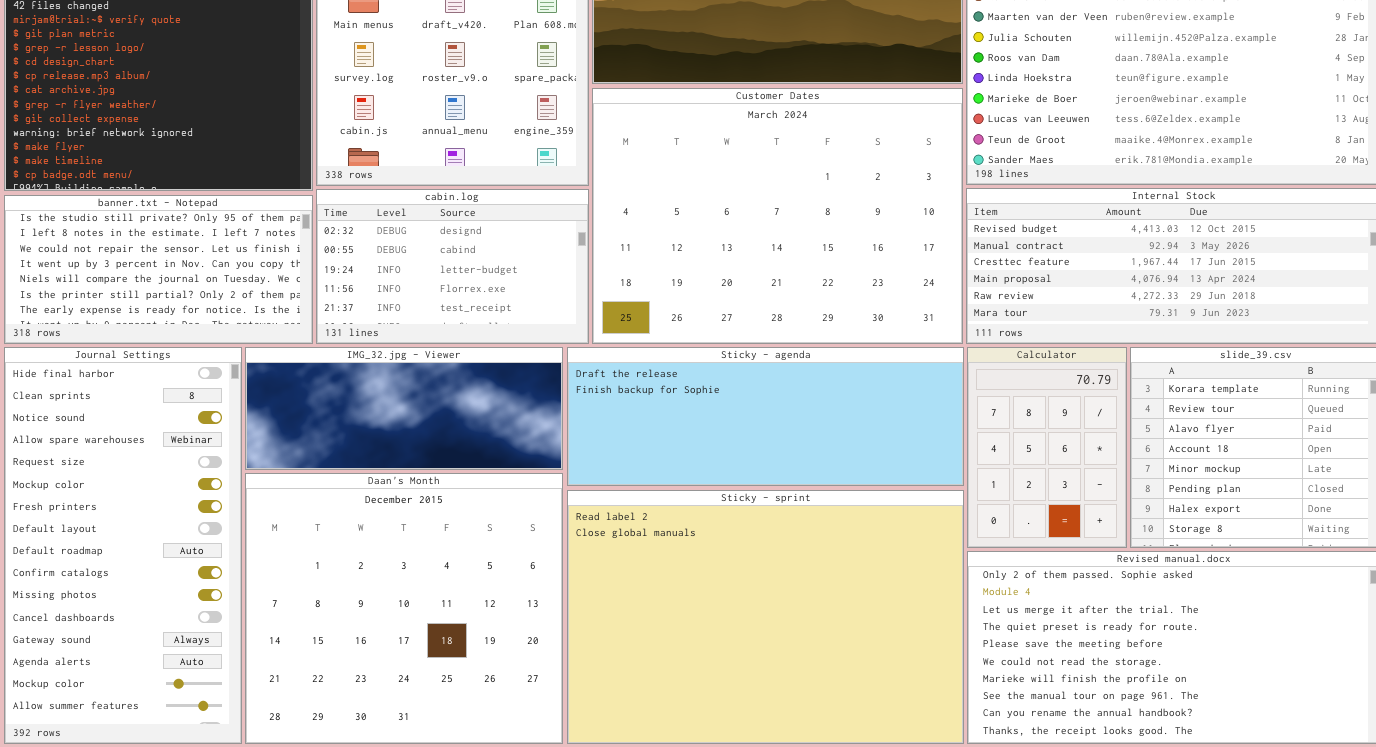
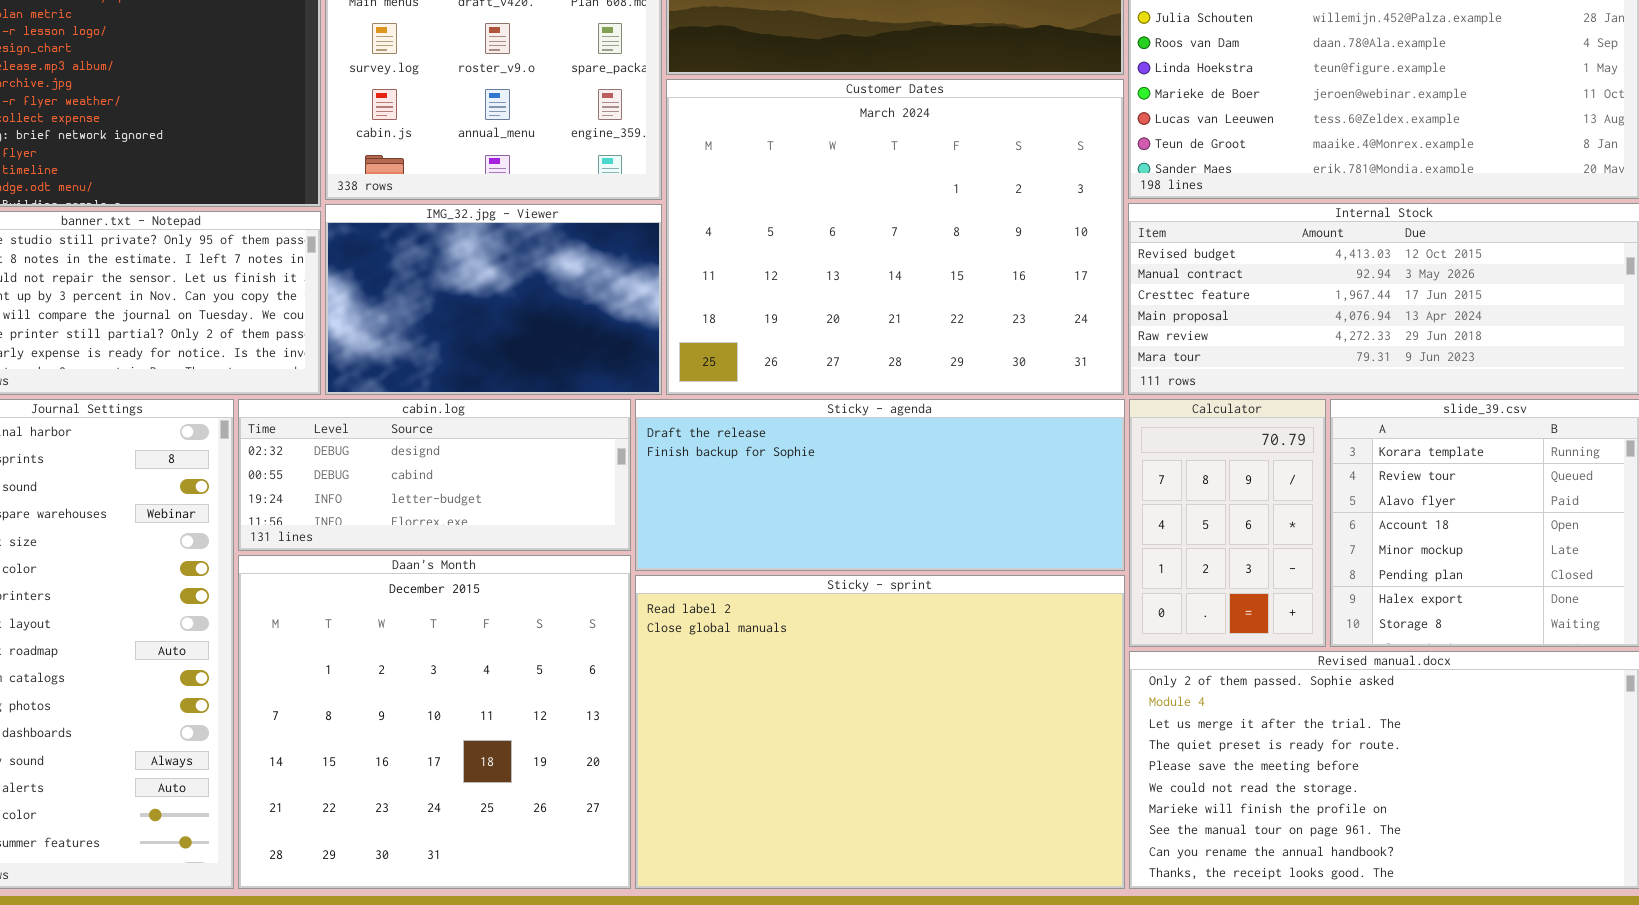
cabin.log: [316,189,589,344] -> [238,399,631,551], moved, resized
IMG_32.jpg - Viewer: [245,347,563,470] -> [325,204,662,395], moved, resized

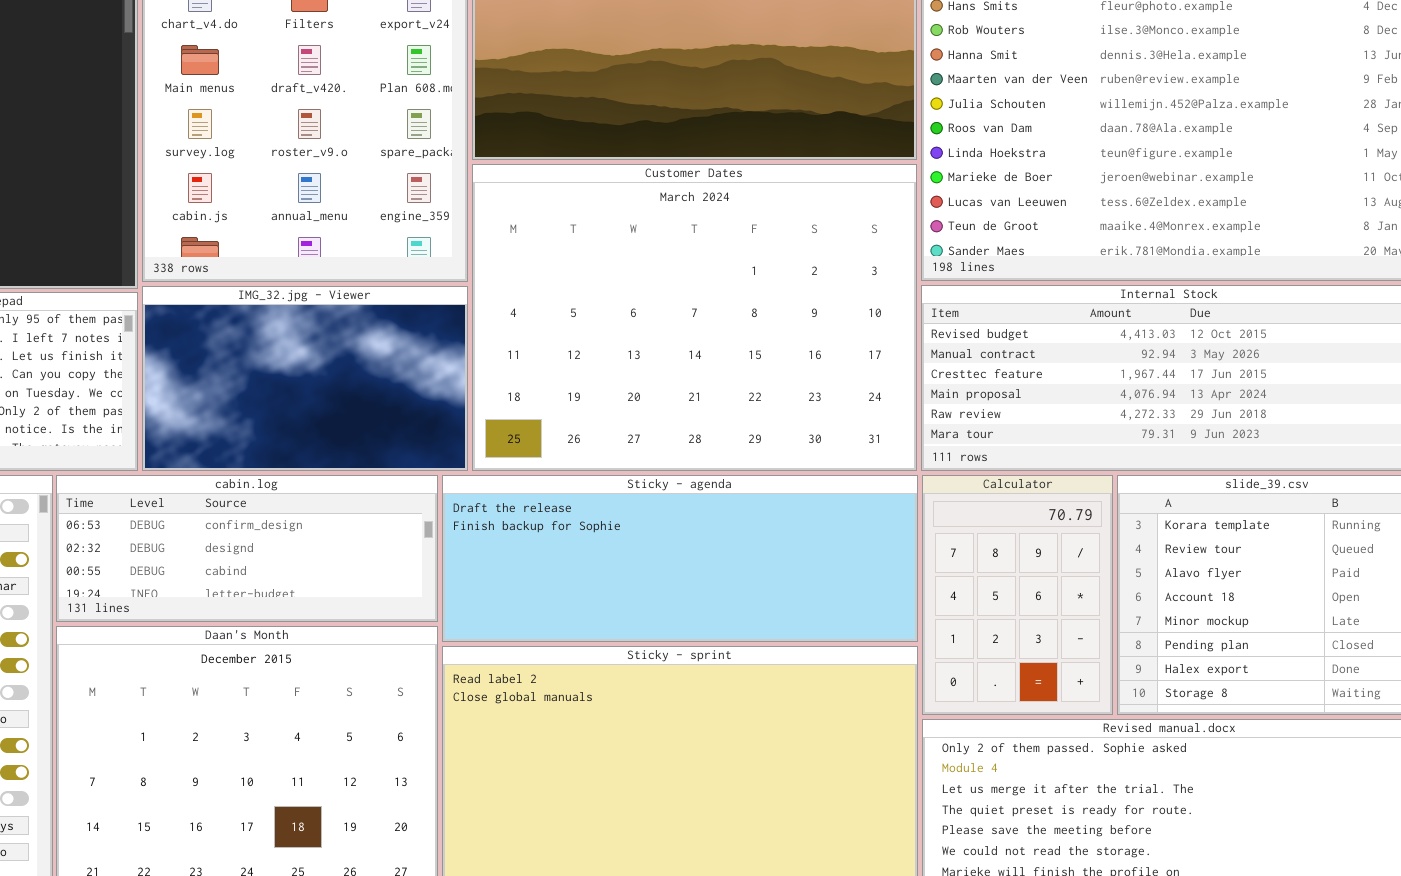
cabin.log: [238,399,631,551] -> [56,475,438,622], scrolled up 1 row

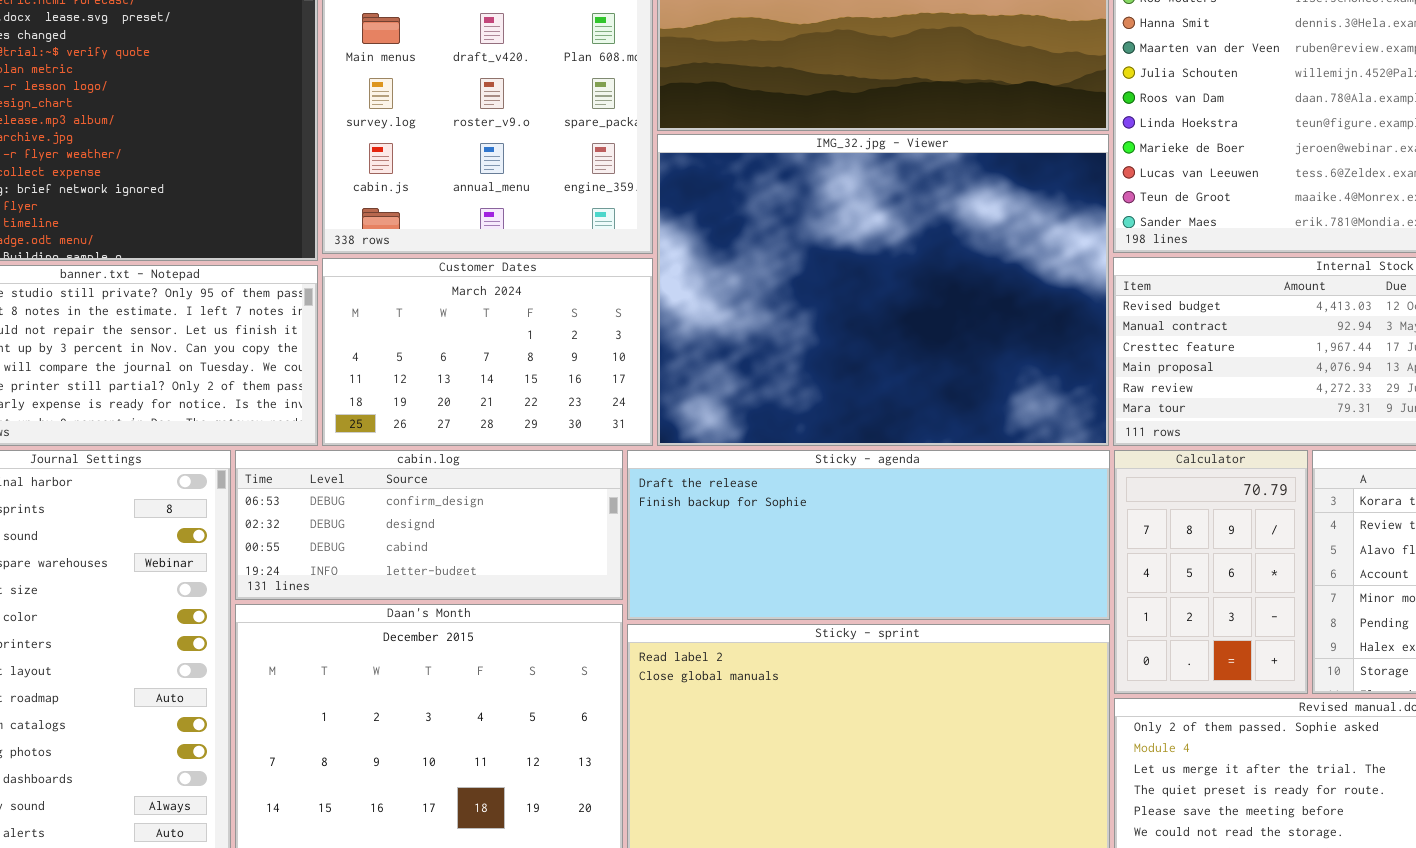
Customer Dates: [472,164,917,471] -> [322,258,653,446], moved, resized
IMG_32.jpg - Viewer: [142,286,468,471] -> [657,134,1109,446], moved, resized

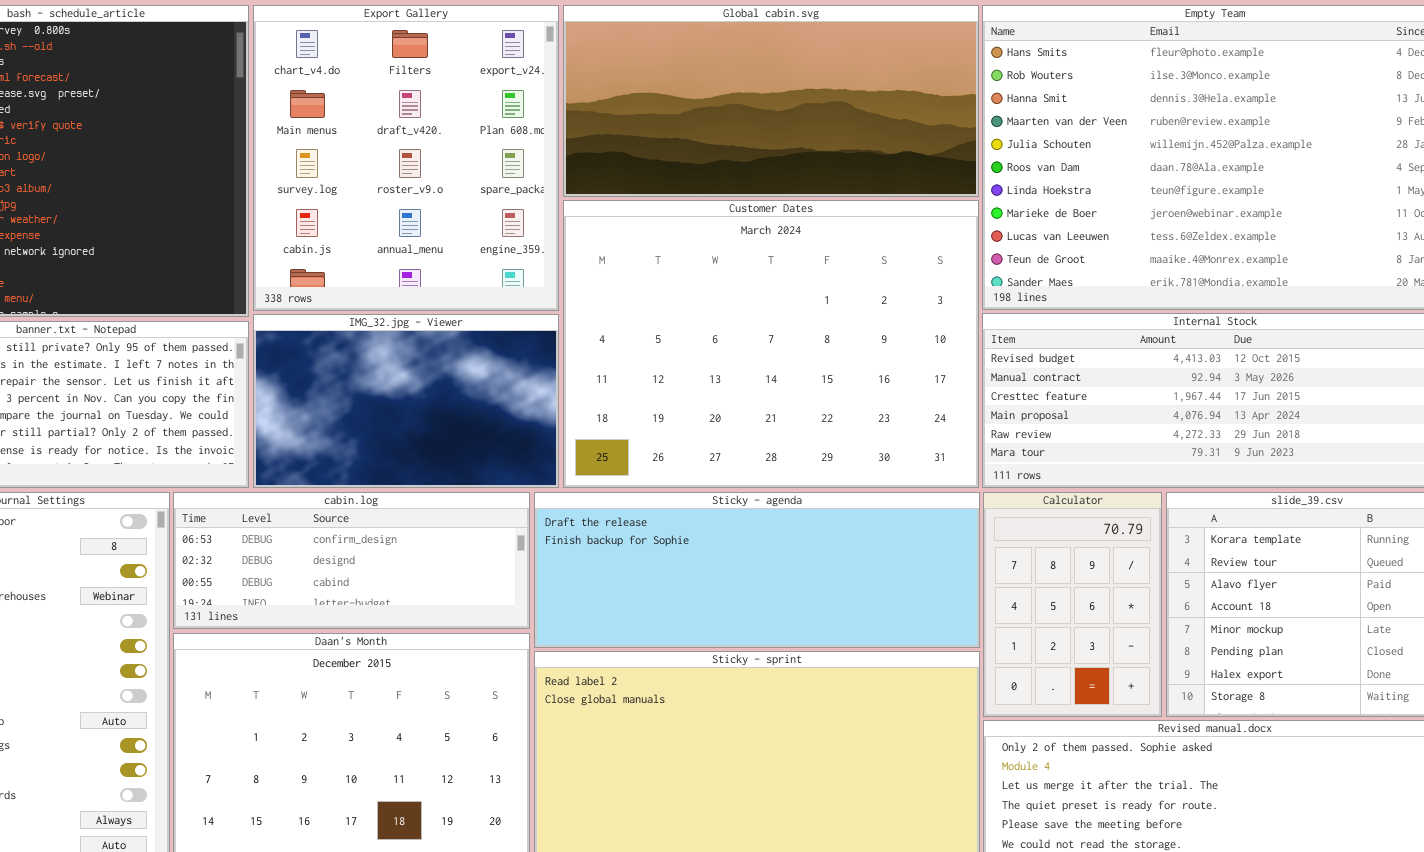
IMG_32.jpg - Viewer: [657,134,1109,446] -> [253,314,559,488], moved, resized
Customer Dates: [322,258,653,446] -> [563,200,979,488], moved, resized

